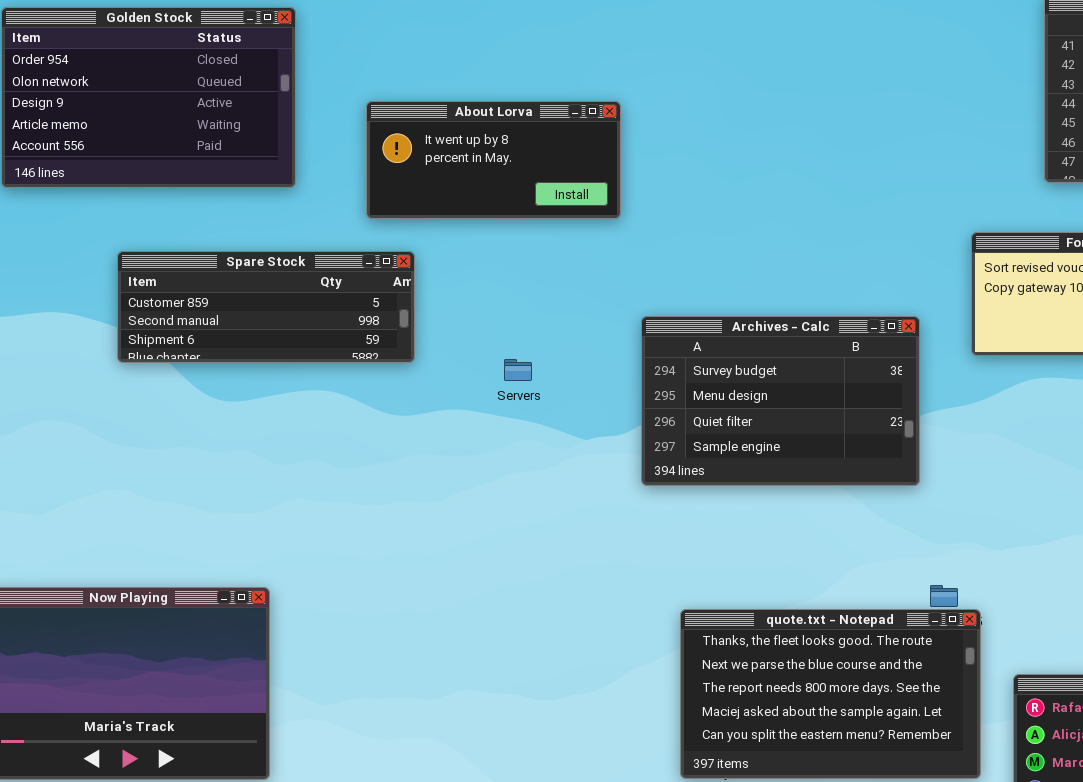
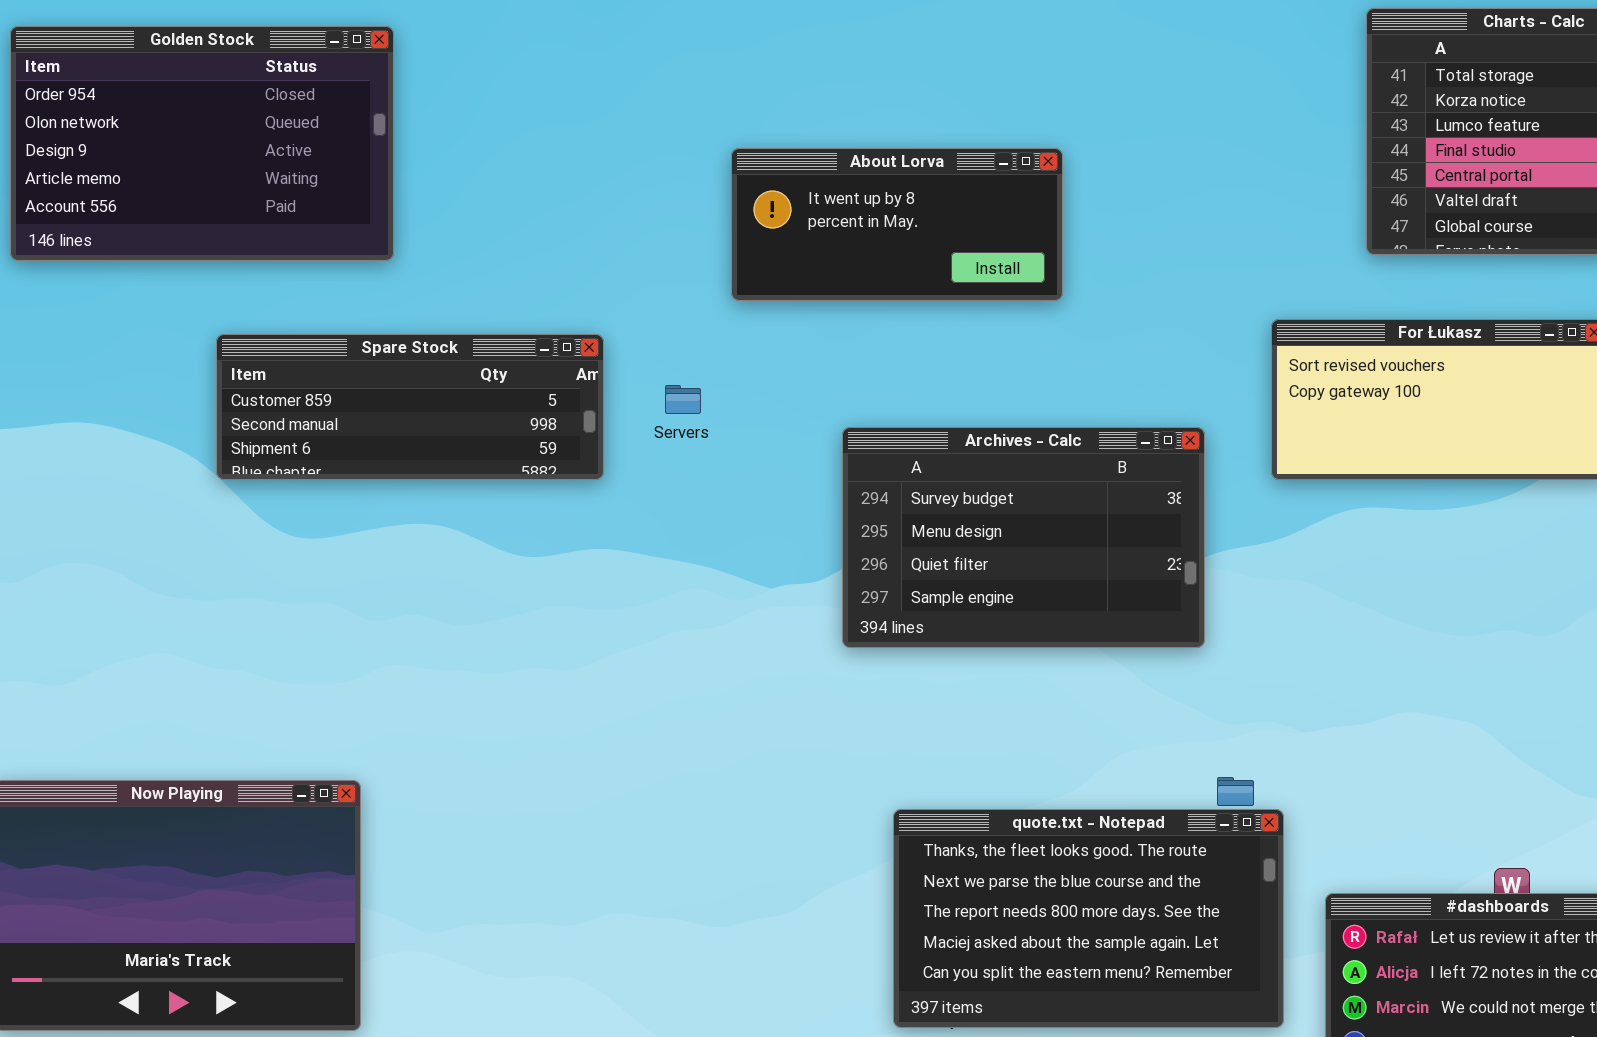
About Lorva: [366,101,621,219] -> [731,148,1063,301], moved
Spare Stock: [117,251,415,363] -> [216,334,604,480], moved
Servers: [504,359,532,381] -> [665,385,701,414], moved

